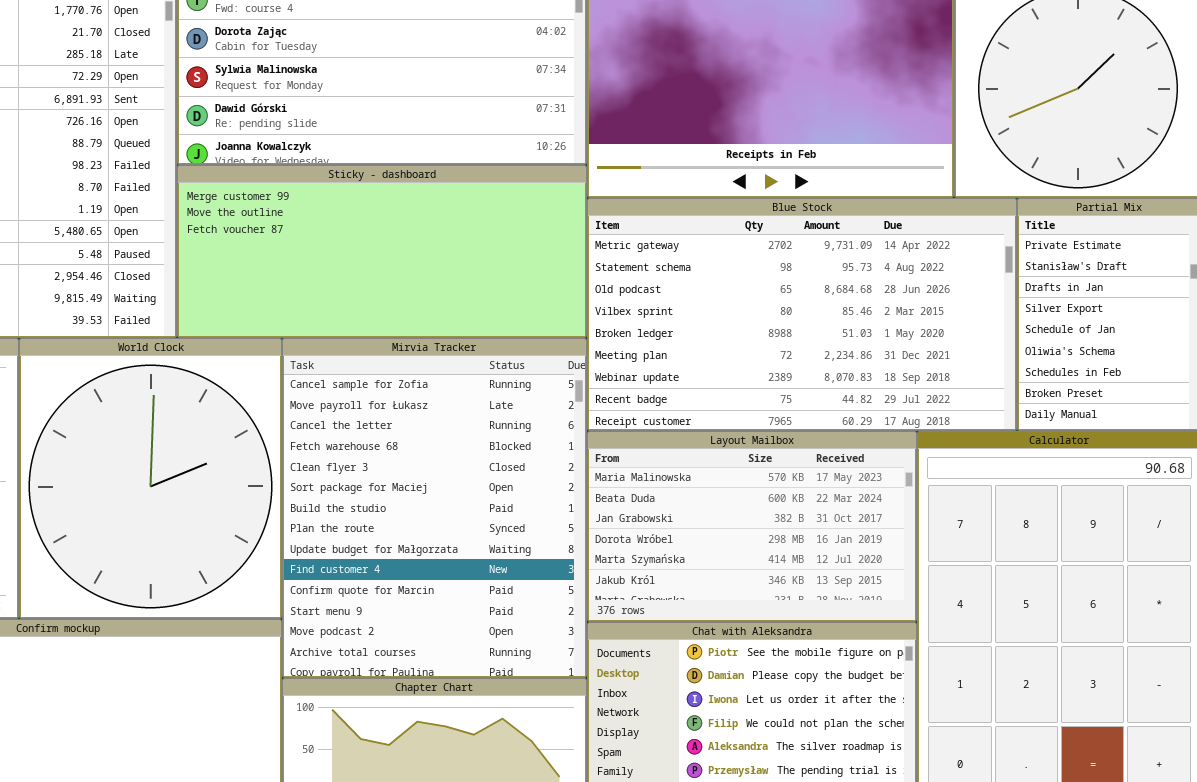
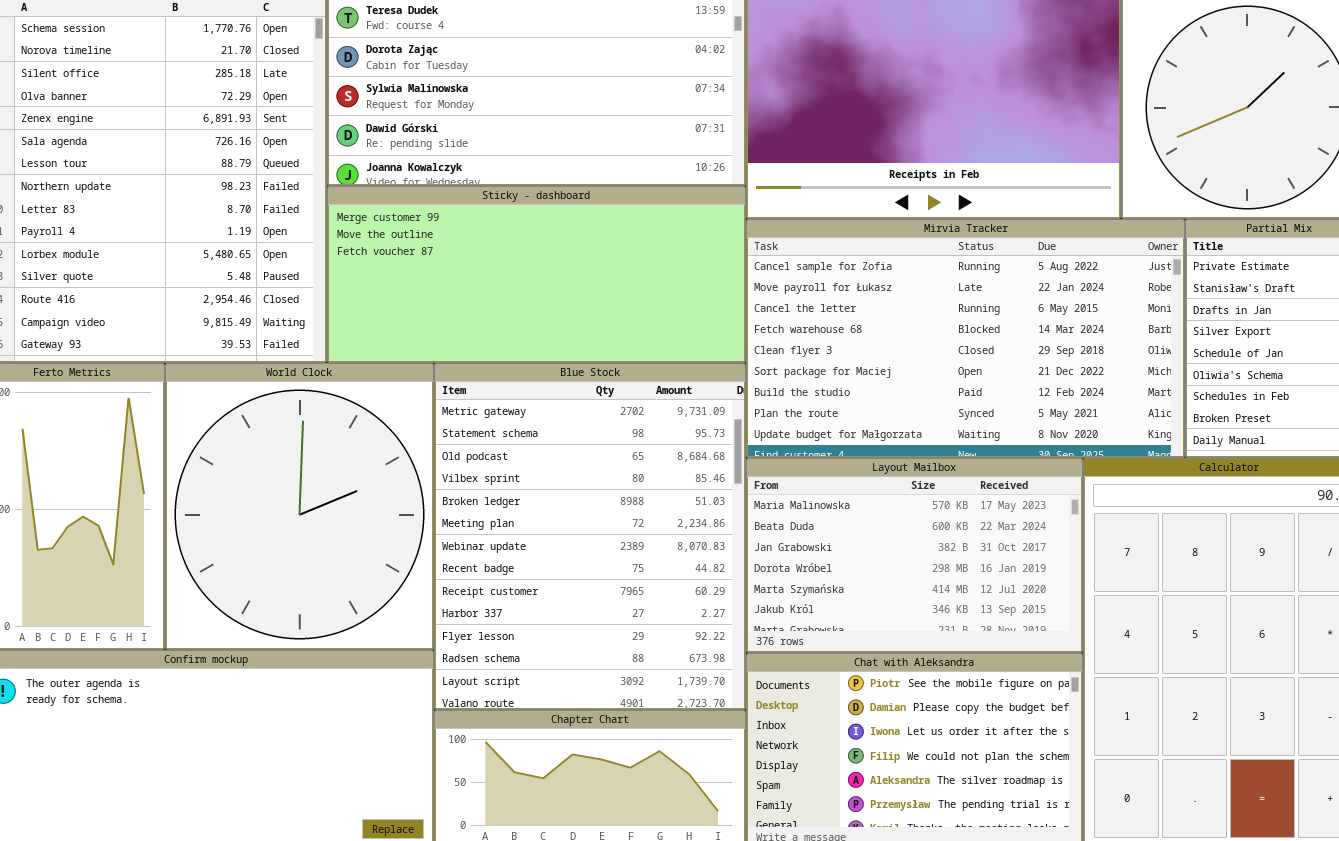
Blue Stock: [587,198,1017,431] -> [434,363,746,710], moved, resized
Mirvia Tracker: [282,338,587,678] -> [746,219,1185,458], moved, resized

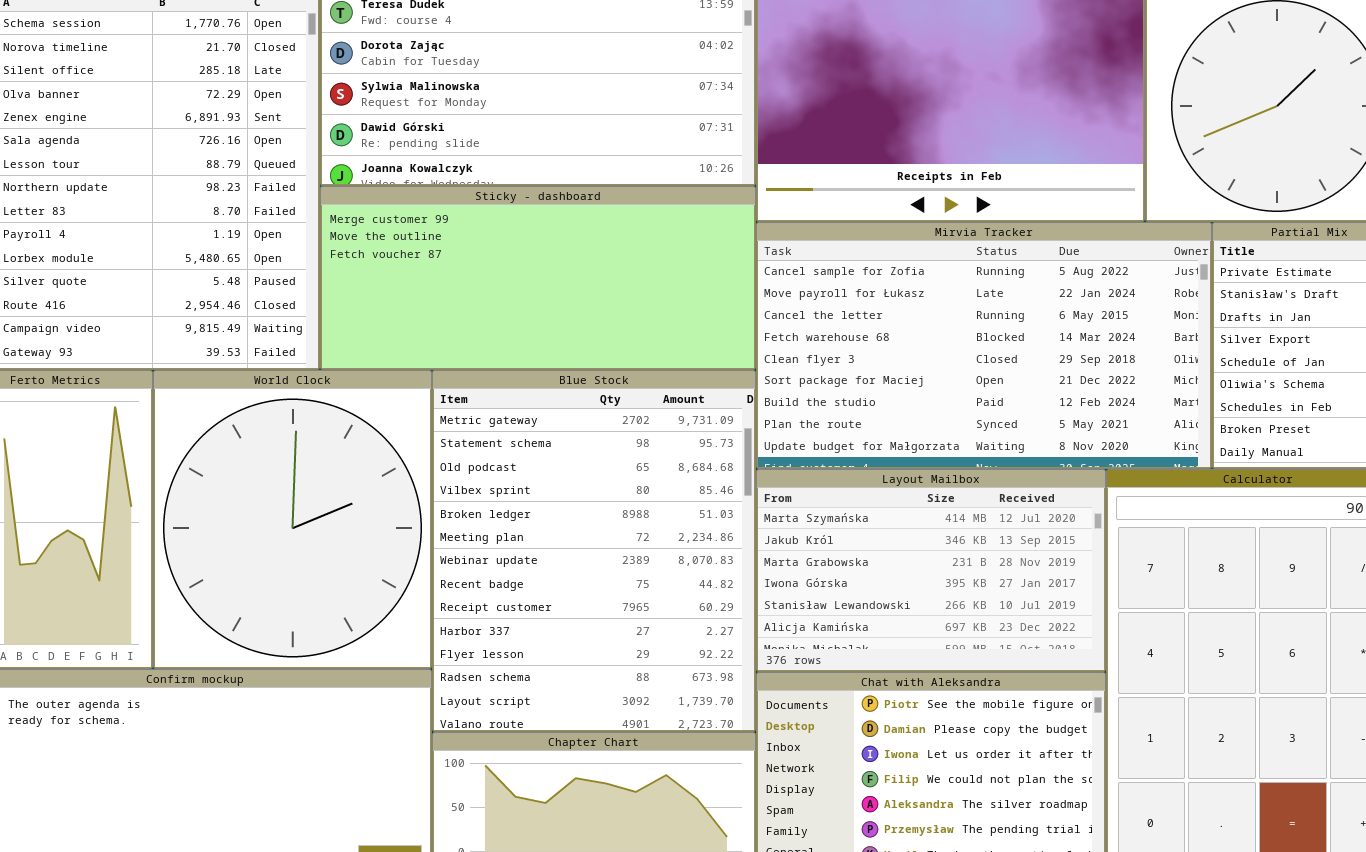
Layout Mailbox: [746,458,1083,653] -> [756,469,1106,672], scrolled down 4 rows

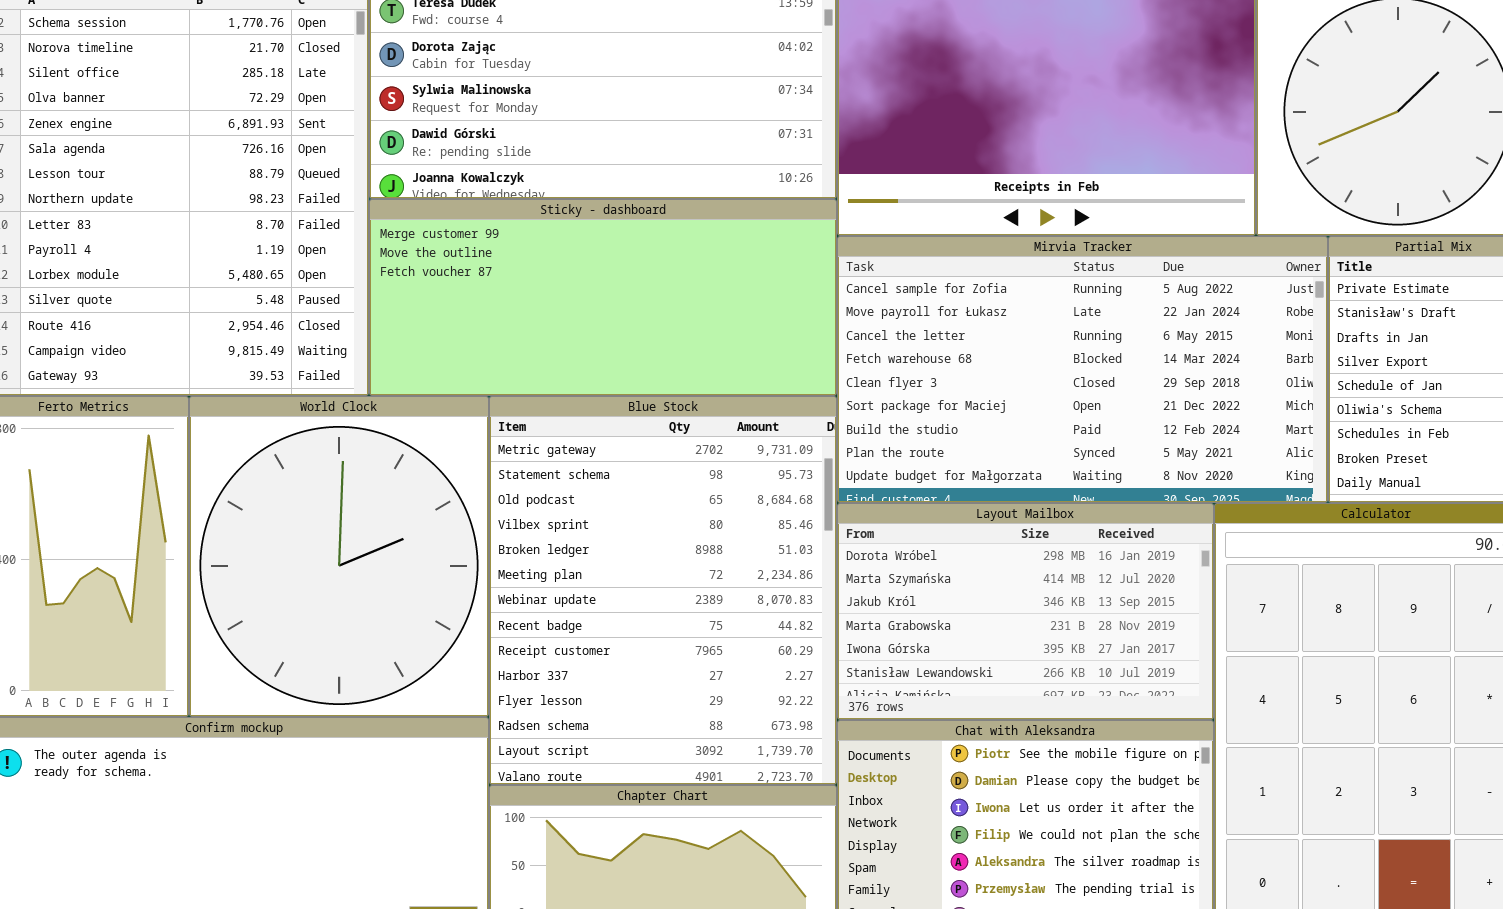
Layout Mailbox: [756,469,1106,672] -> [837,503,1214,720], scrolled up 1 row

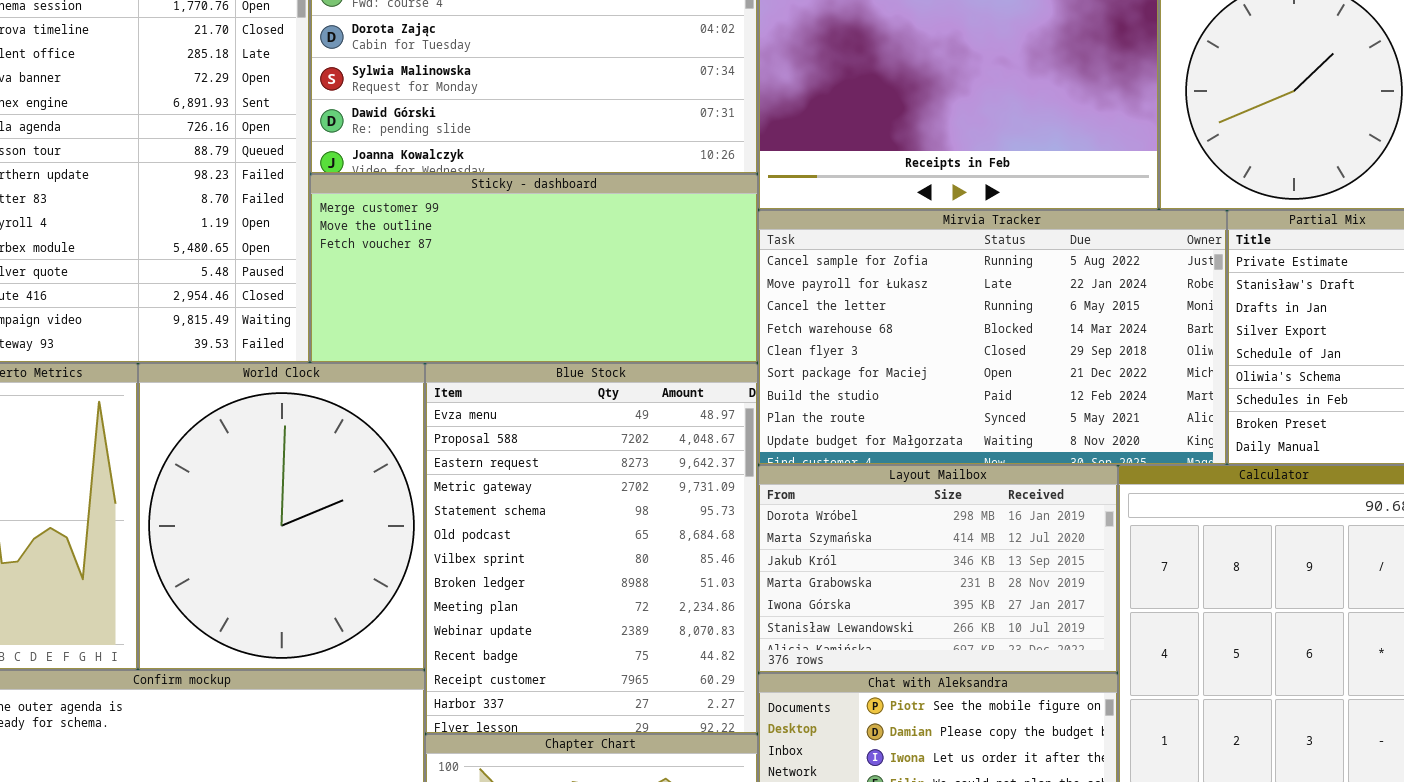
Blue Stock: [489,396,837,785] -> [425,363,758,734], scrolled up 3 rows

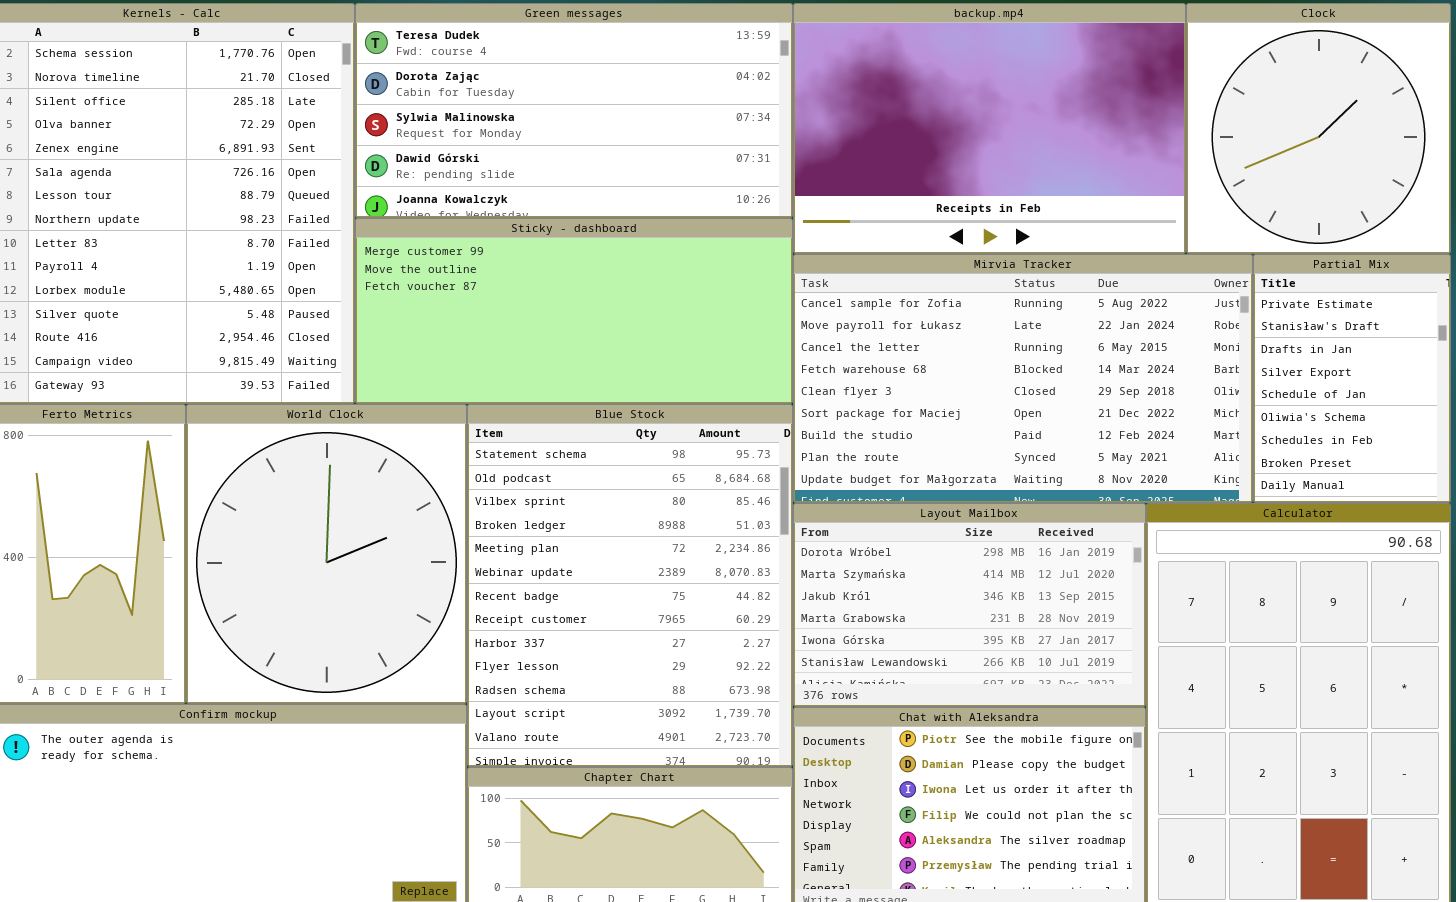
Blue Stock: [425,363,758,734] -> [467,404,793,767], scrolled down 4 rows

